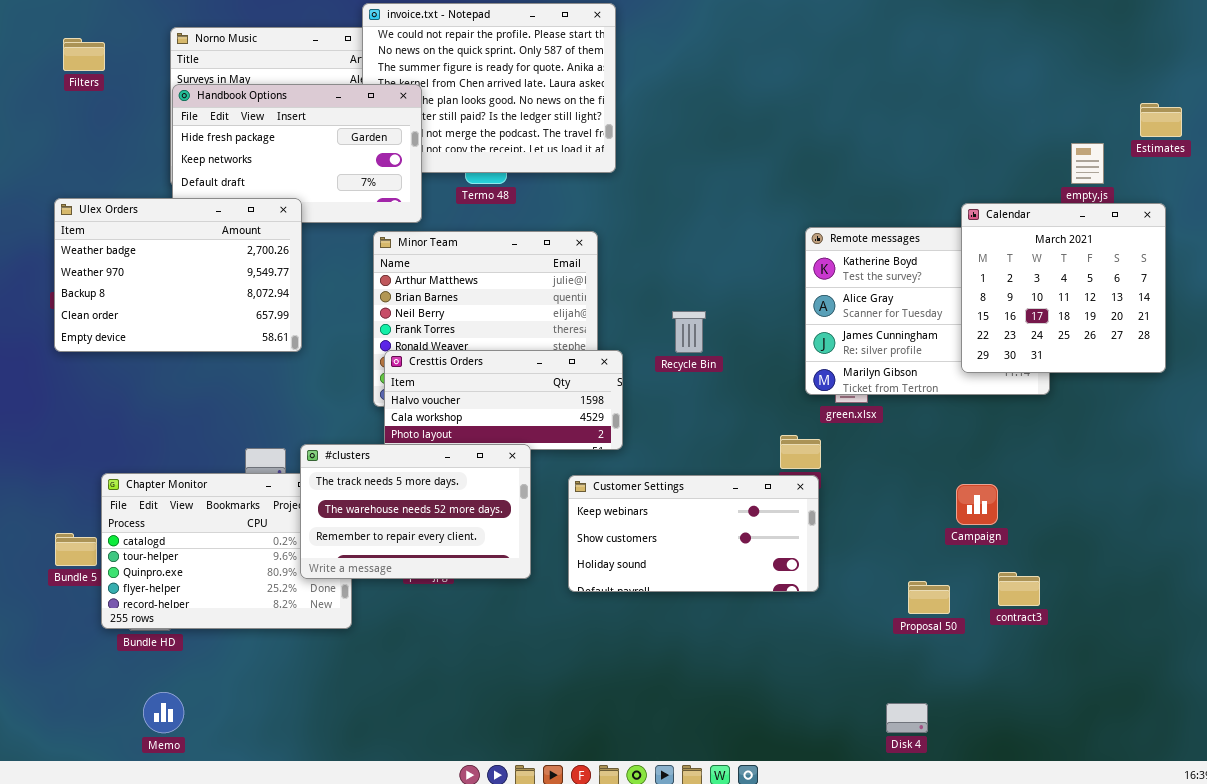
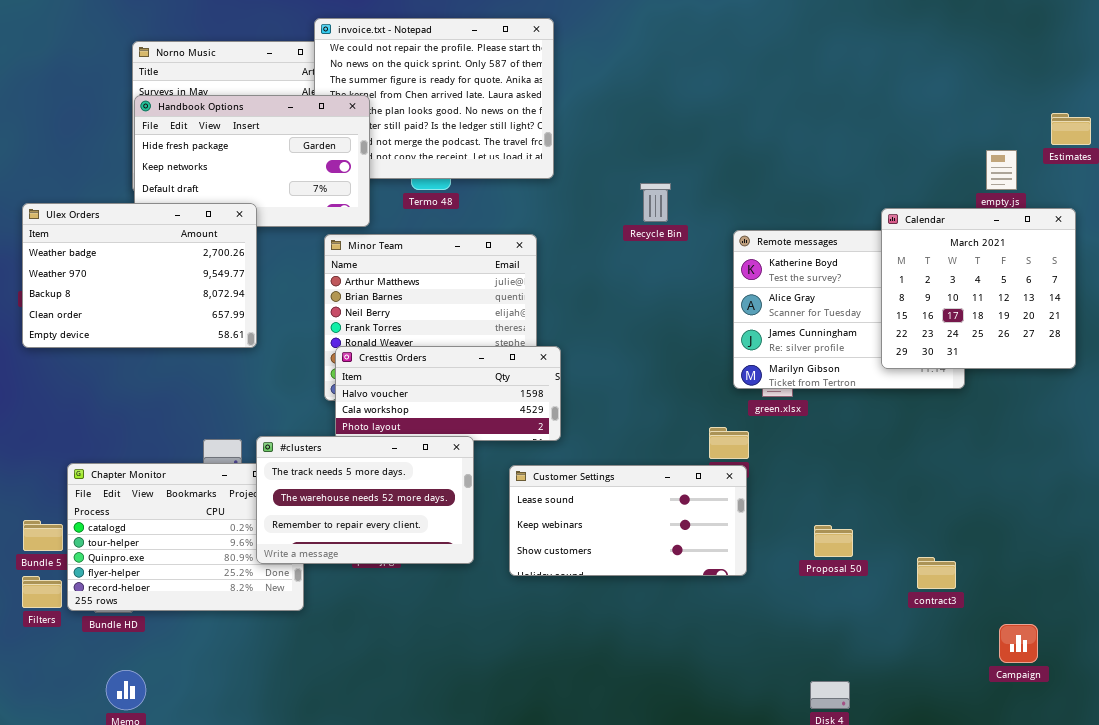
Filters: [63,38,105,71] -> [22,576,62,608], moved
Recycle Bin: [672,311,706,353] -> [640,183,671,222], moved
Customer Settings: [568,475,819,592] -> [509,465,747,576], scrolled up 1 row
Campaign: [956,484,998,525] -> [999,624,1038,663], moved
Proposal 50: [908,581,950,614] -> [814,525,853,557], moved

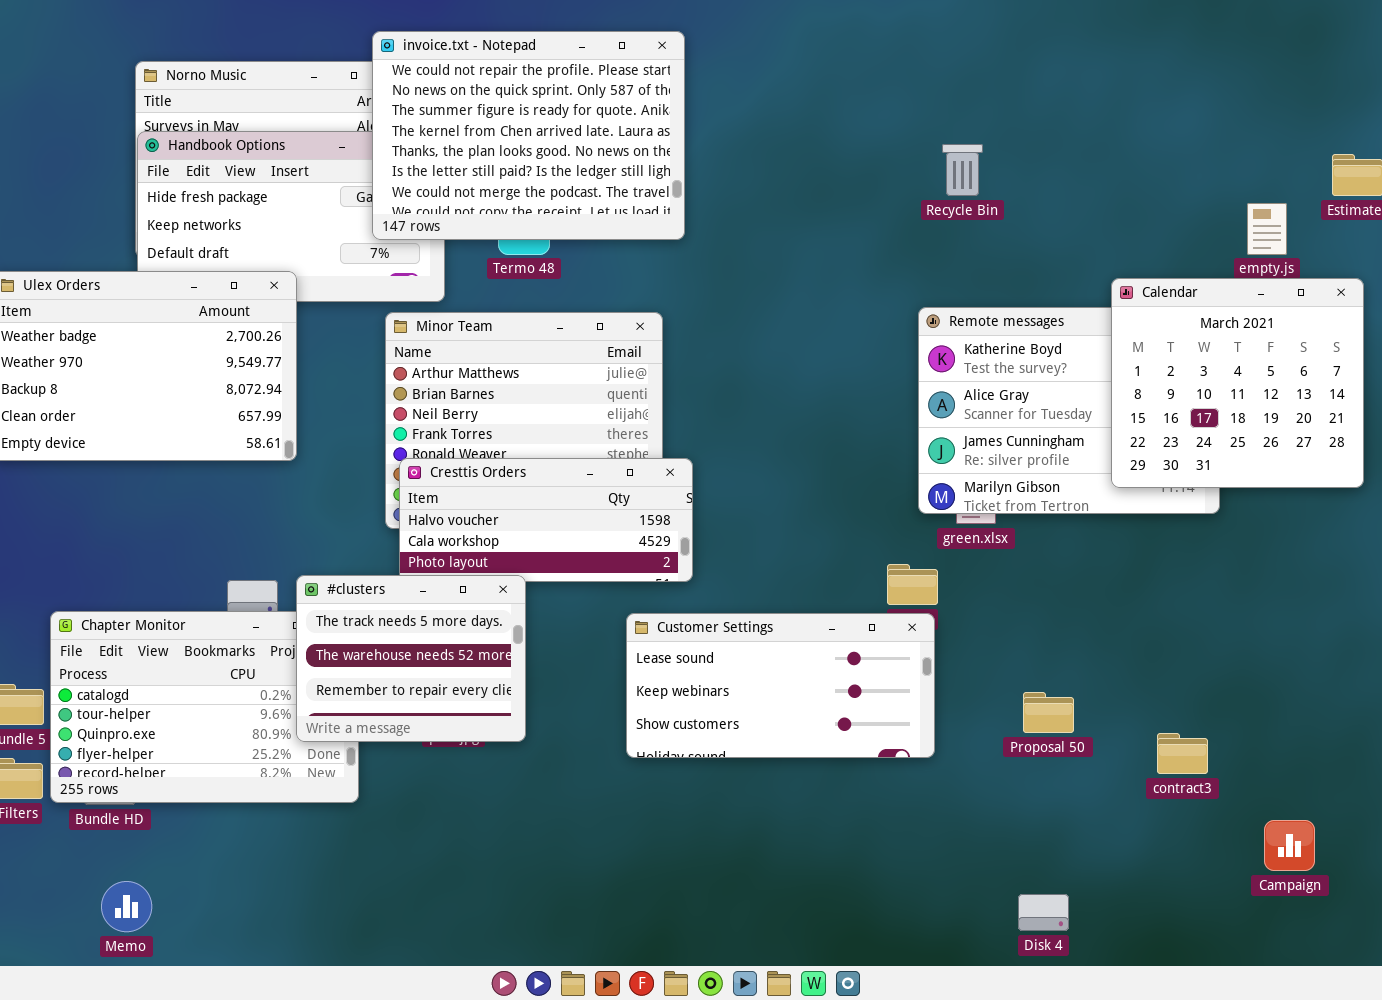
invoice.txt - Notepad: [314,18,554,179] -> [372,31,685,240], raised
Recycle Bin: [640,183,671,222] -> [942,144,983,196], moved
#clusters: [256,436,474,564] -> [296,575,526,742], resized

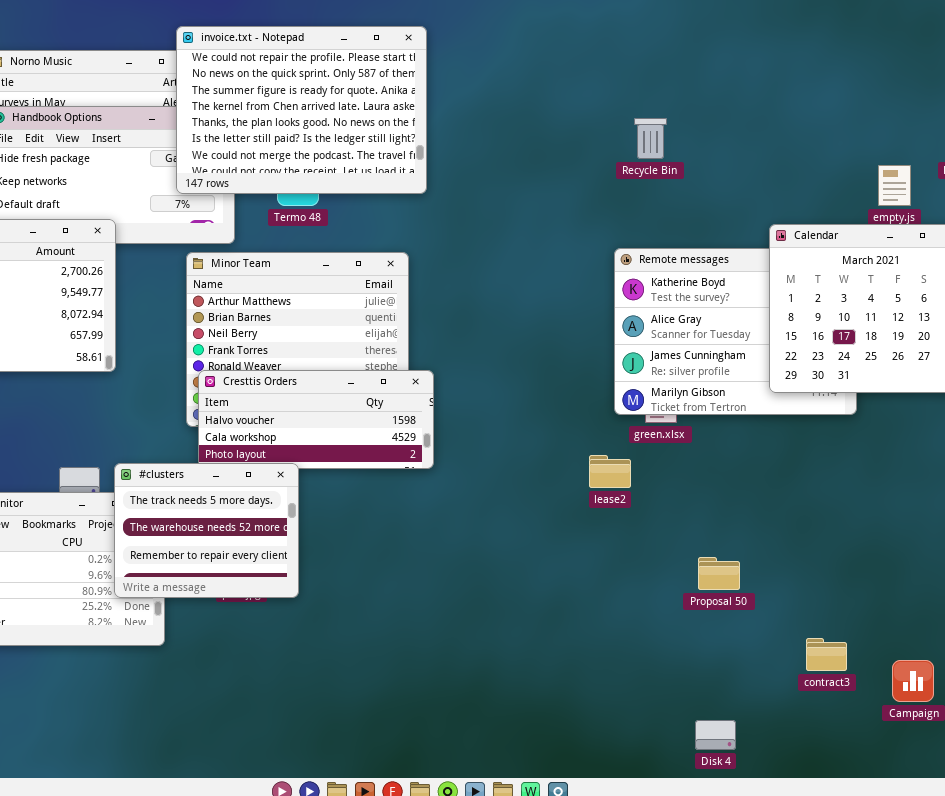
Customer Settings: [626,613,935,758] -> none, closed
contract3: [1157,733,1208,774] -> [806,638,847,671], moved

